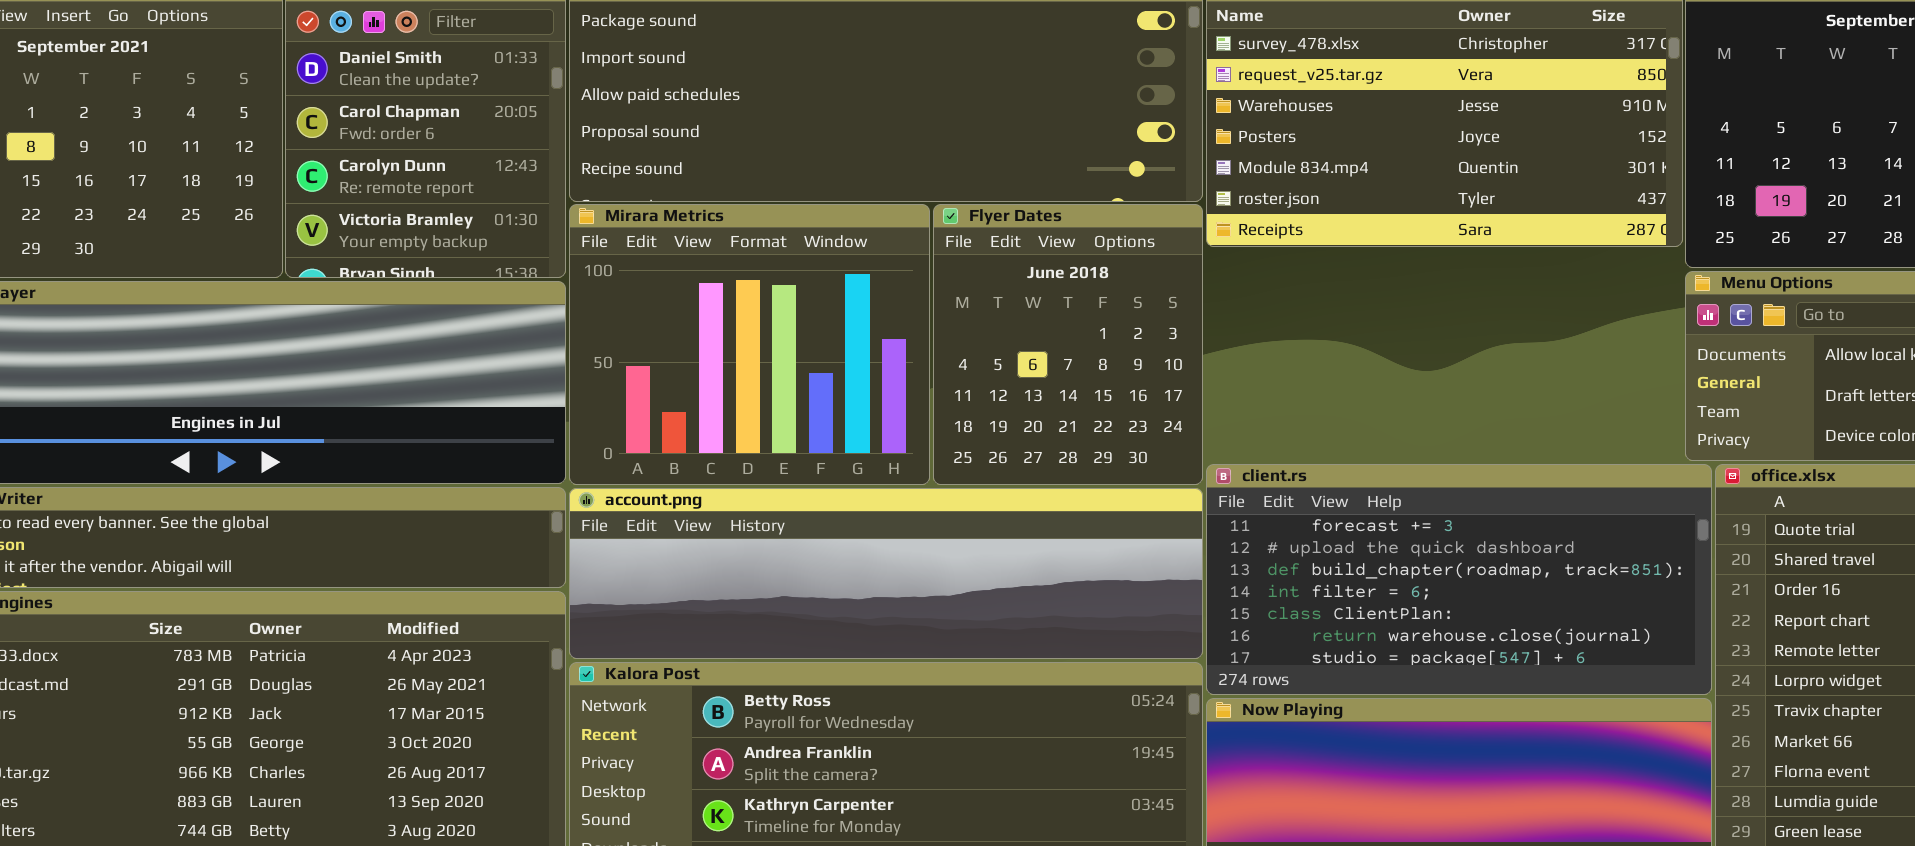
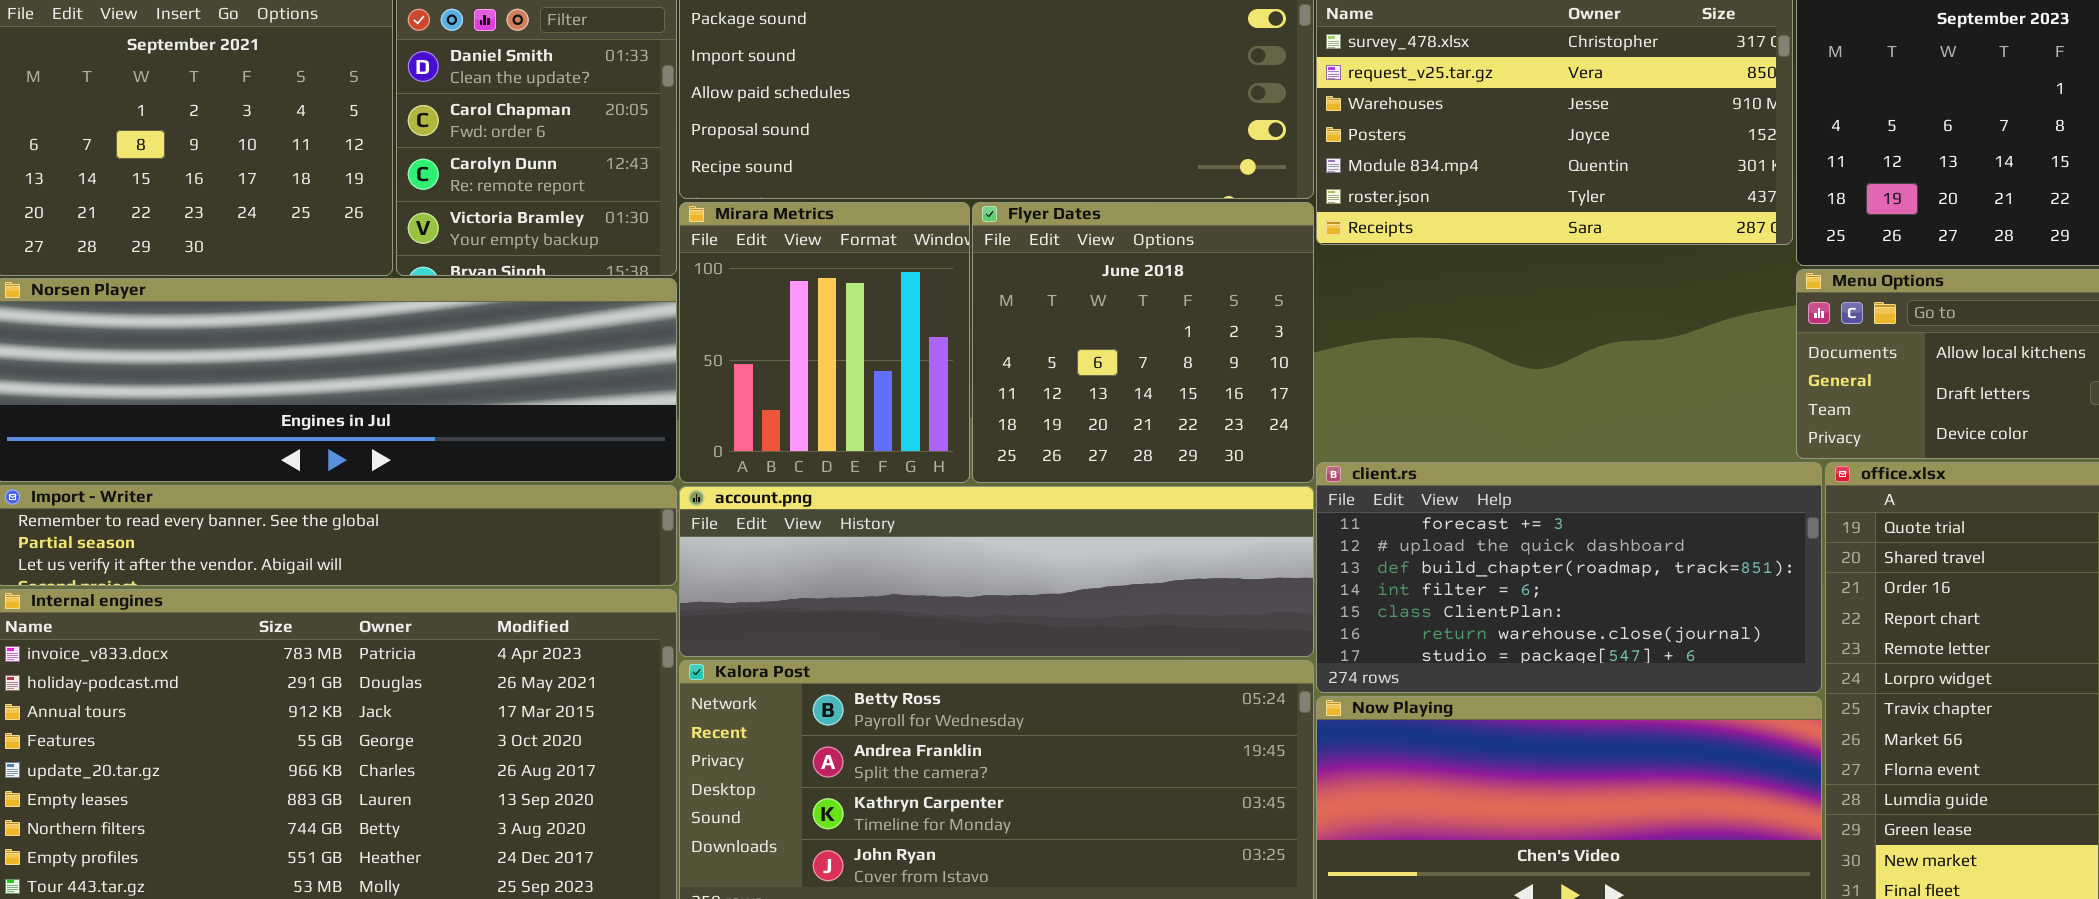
Mirara Metrics: [569,204,930,485] -> [679,202,970,483], resized
Flyer Dates: [933,204,1203,485] -> [972,202,1314,483], resized

